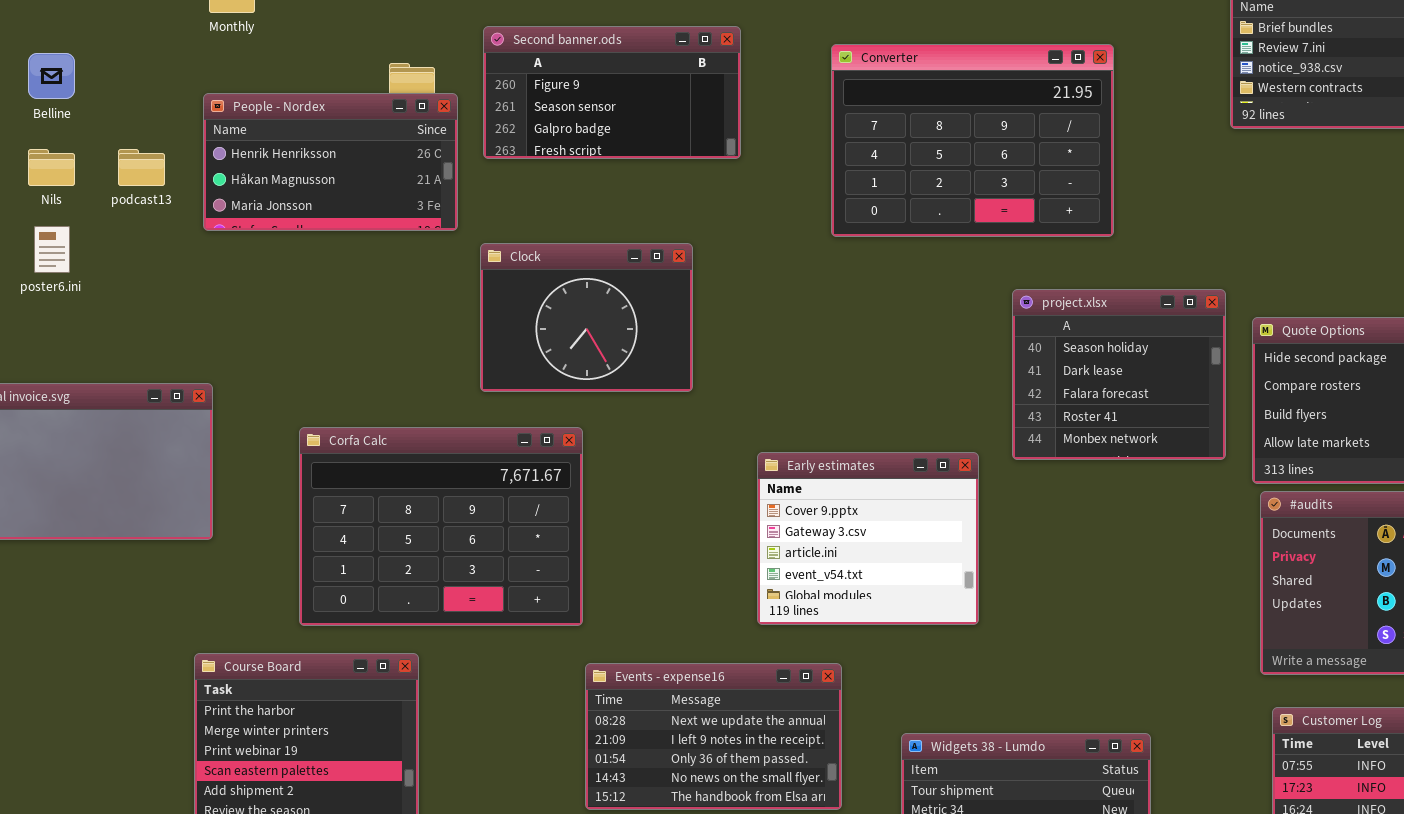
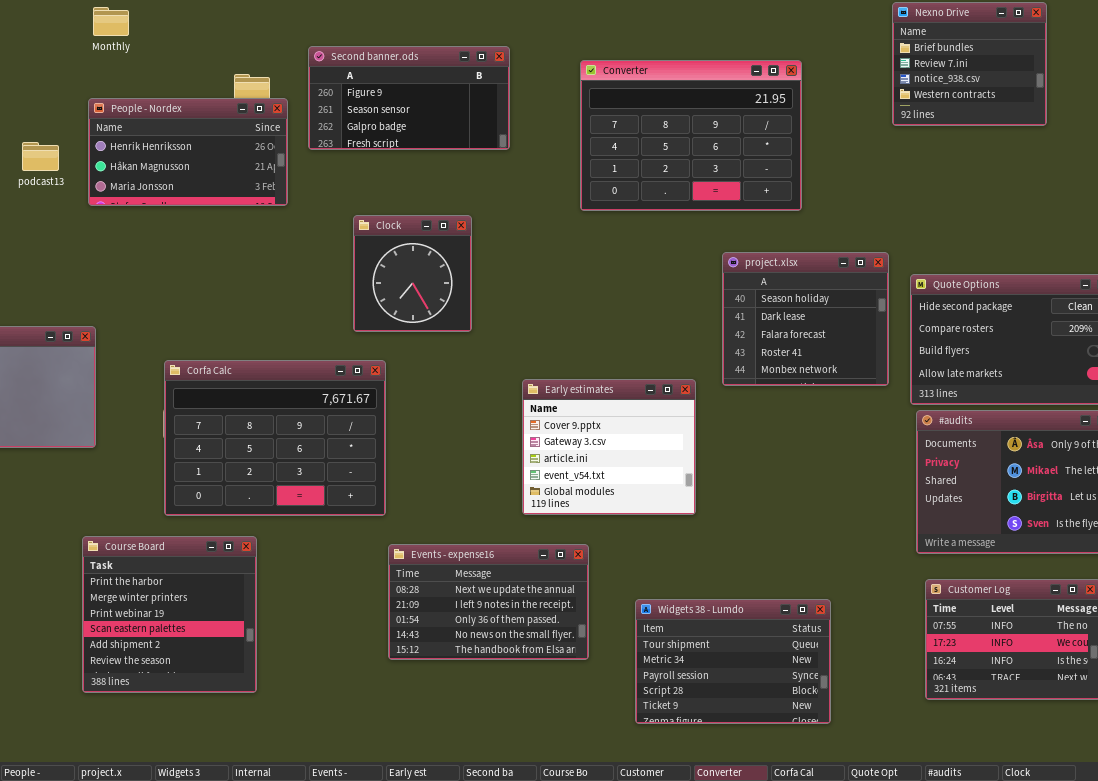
Clock: [480,243,693,392] -> [353,215,472,332], resized

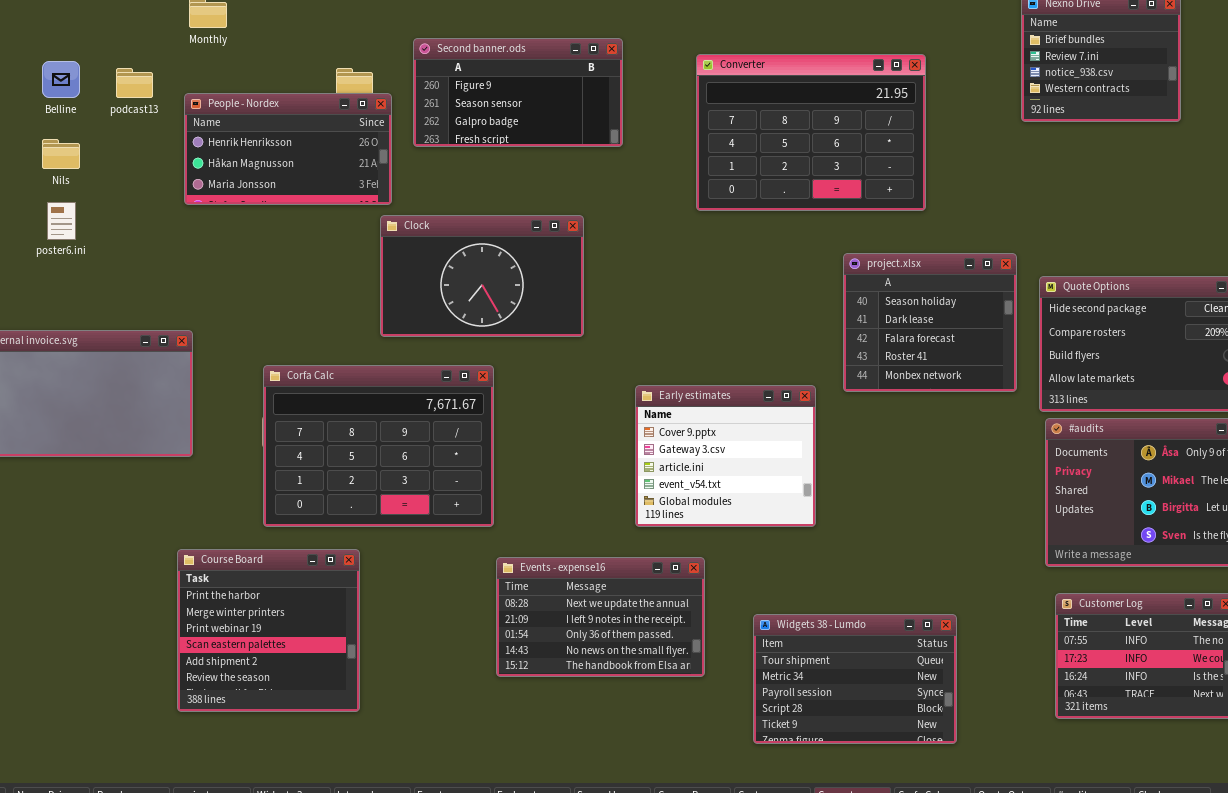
podcast13: [22,142,59,171] -> [116,68,153,98], moved
Clock: [353,215,472,332] -> [380,215,584,337], resized

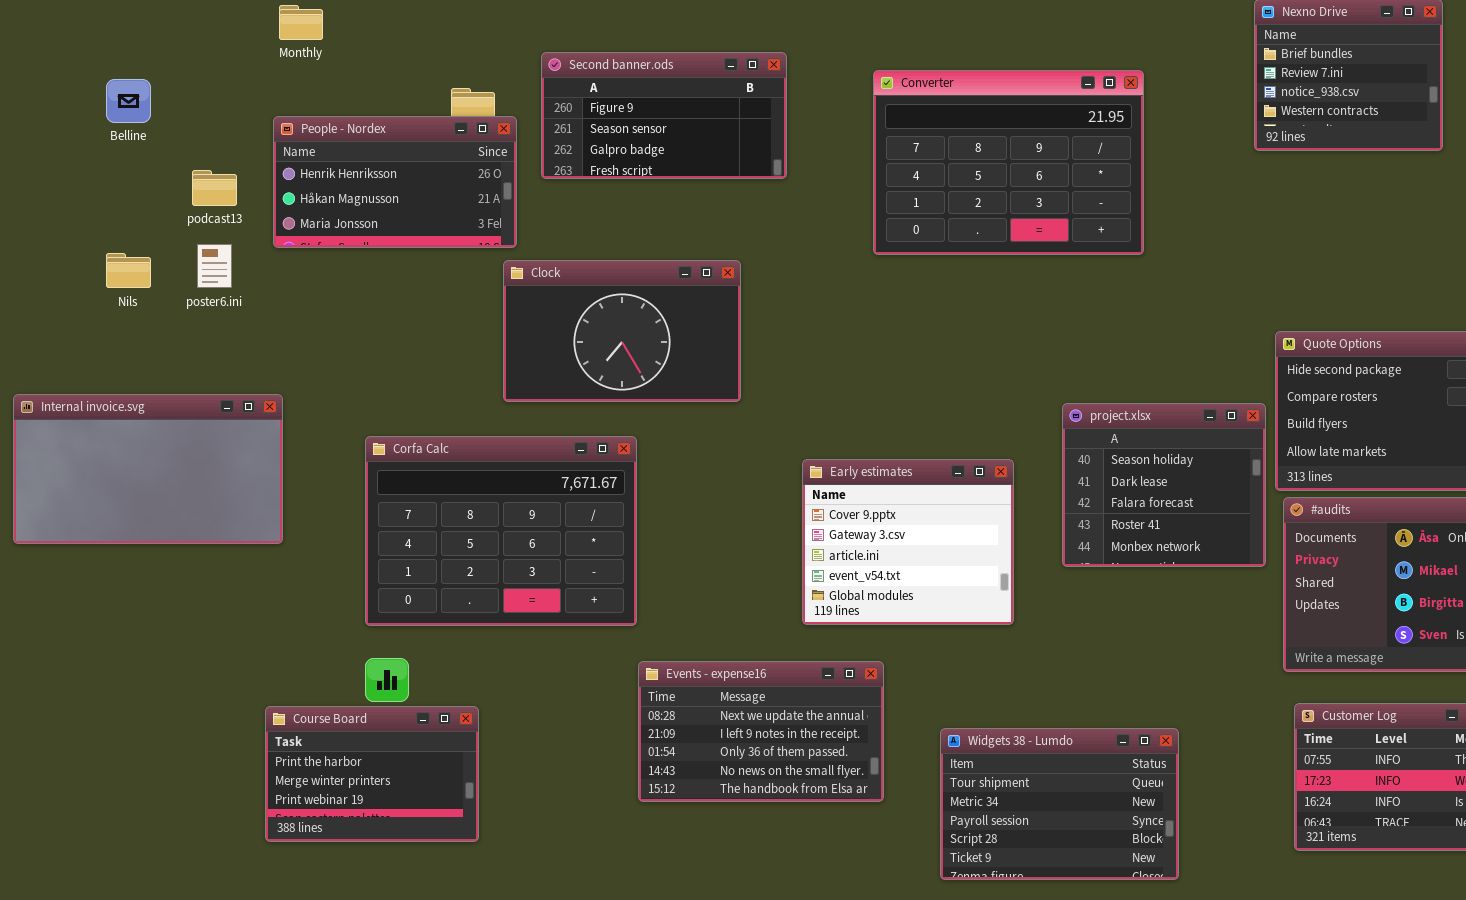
podcast13: [116,68,153,98] -> [192,170,237,206], moved
Nils: [42,139,80,169] -> [106,253,151,288], moved
poster6.ini: [47,202,76,240] -> [197,244,232,288], moved
project.xlsx: [843,253,1017,392] -> [1062,403,1266,567], moved
Course Board: [177,549,360,712] -> [265,706,479,842], resized

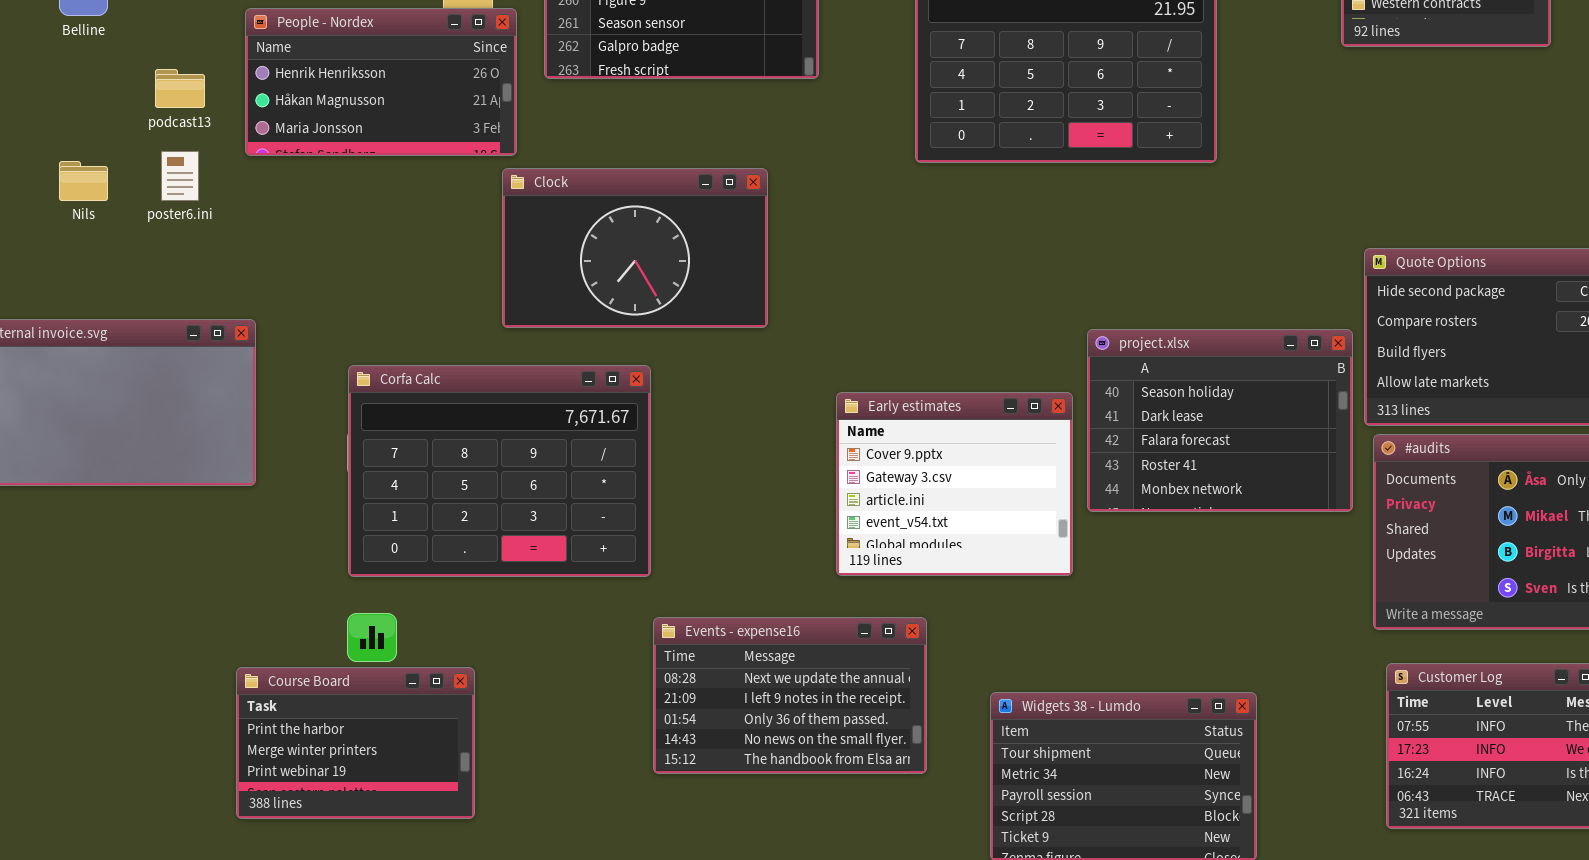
project.xlsx: [1062,403,1266,567] -> [1087,329,1353,512], resized

